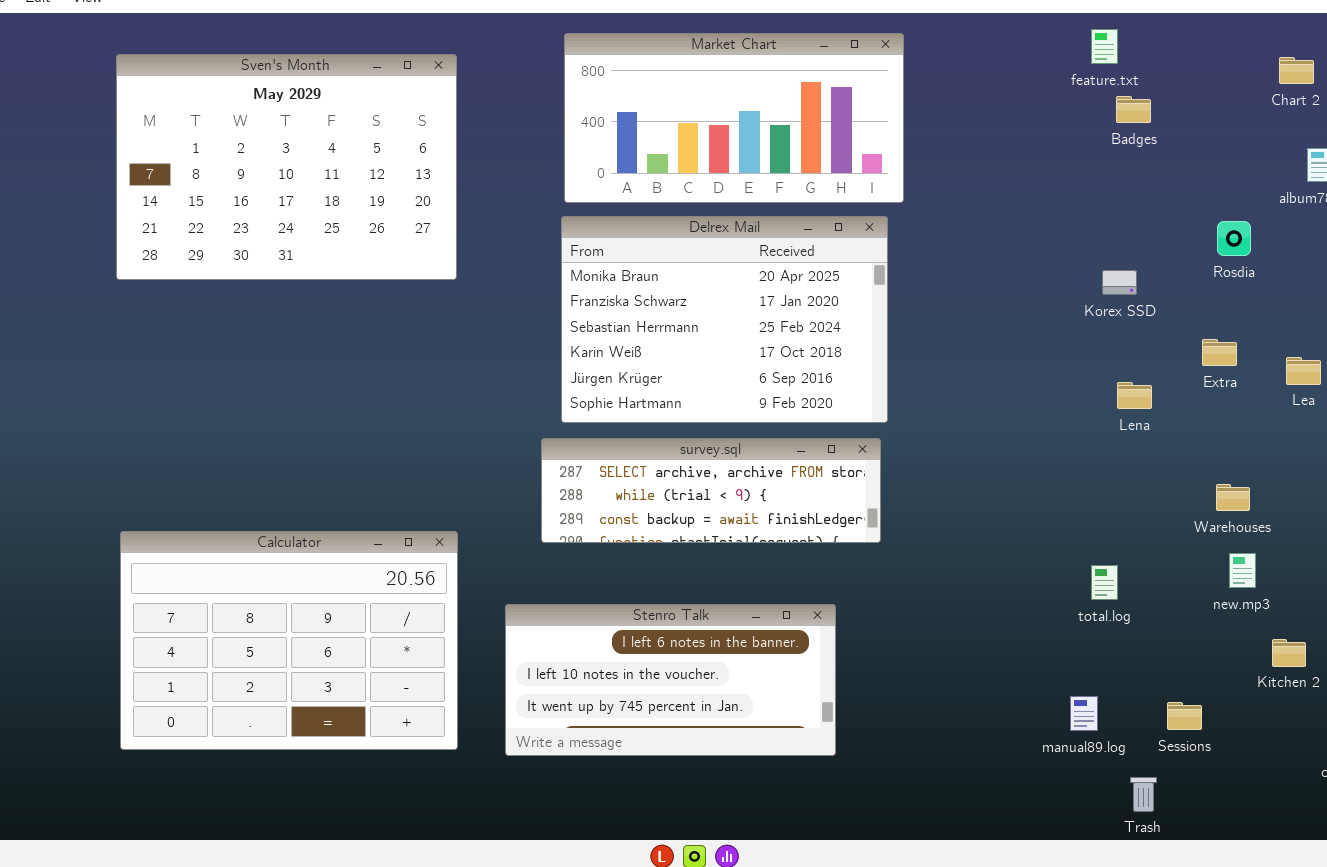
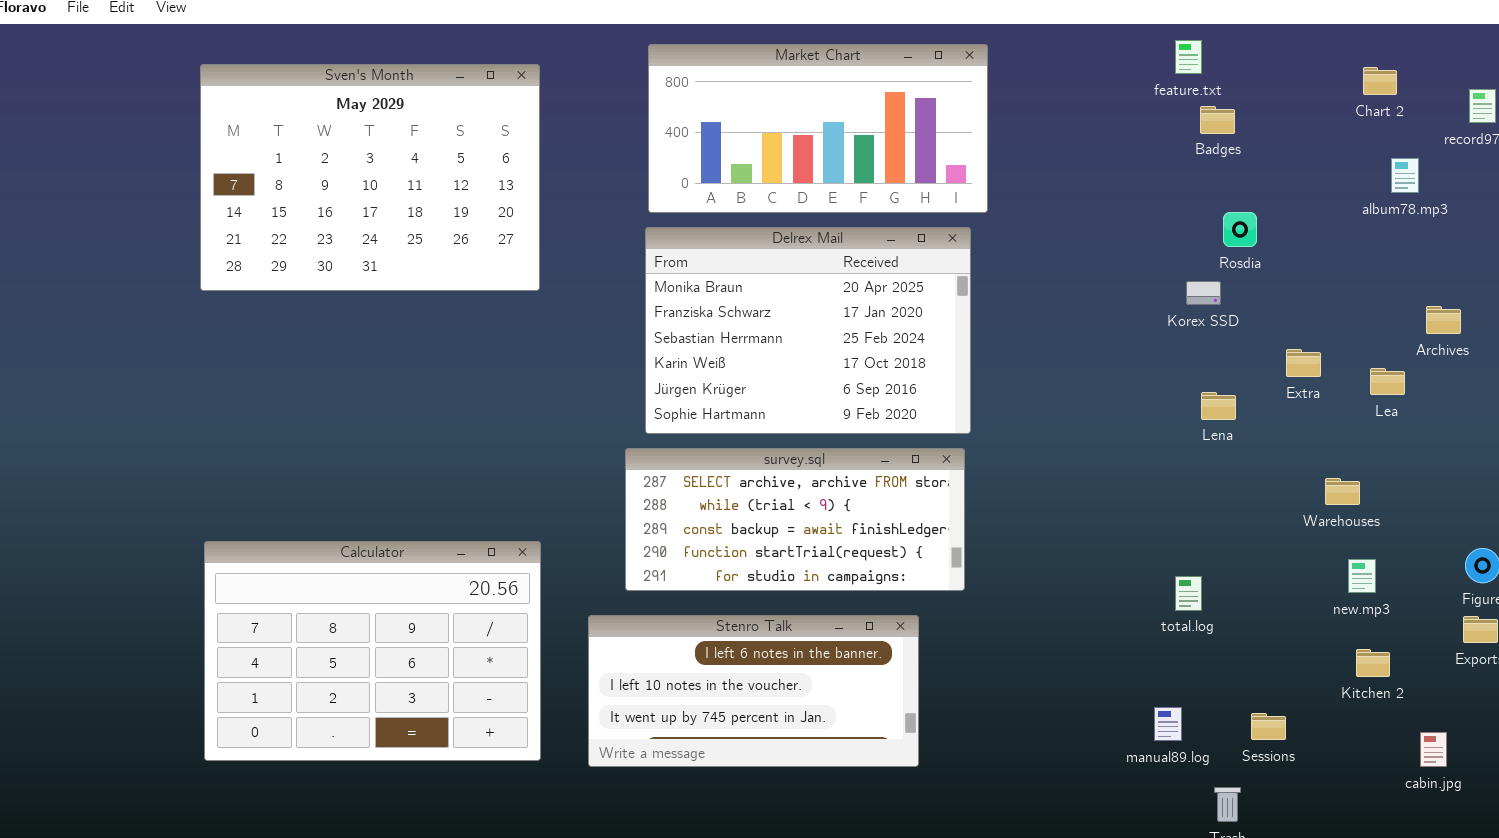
Rosdia: [1217,221,1251,256] -> [1223,212,1257,247], moved
survey.sql: [541,438,881,543] -> [625,448,965,591], resized
Warehouses: [1216,484,1250,511] -> [1325,478,1360,505], moved
new.mp3: [1229,553,1256,588] -> [1348,559,1376,593], moved

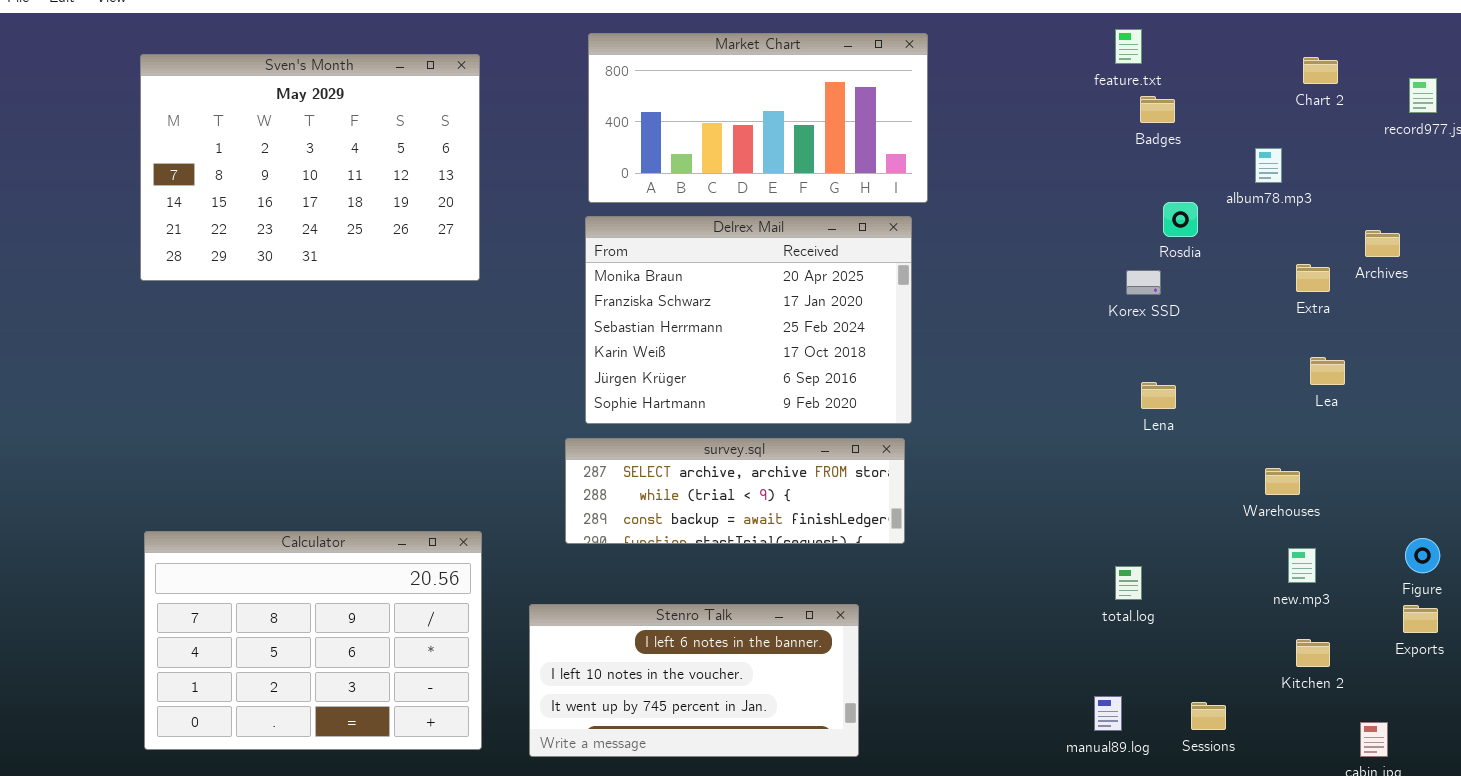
album78.mp3: [1391,158,1419,193] -> [1255,148,1282,183], moved
Archives: [1426,306,1461,334] -> [1365,230,1400,257], moved
Extra: [1286,349,1321,377] -> [1296,264,1330,292], moved
survey.sql: [625,448,965,591] -> [565,438,905,544], resized

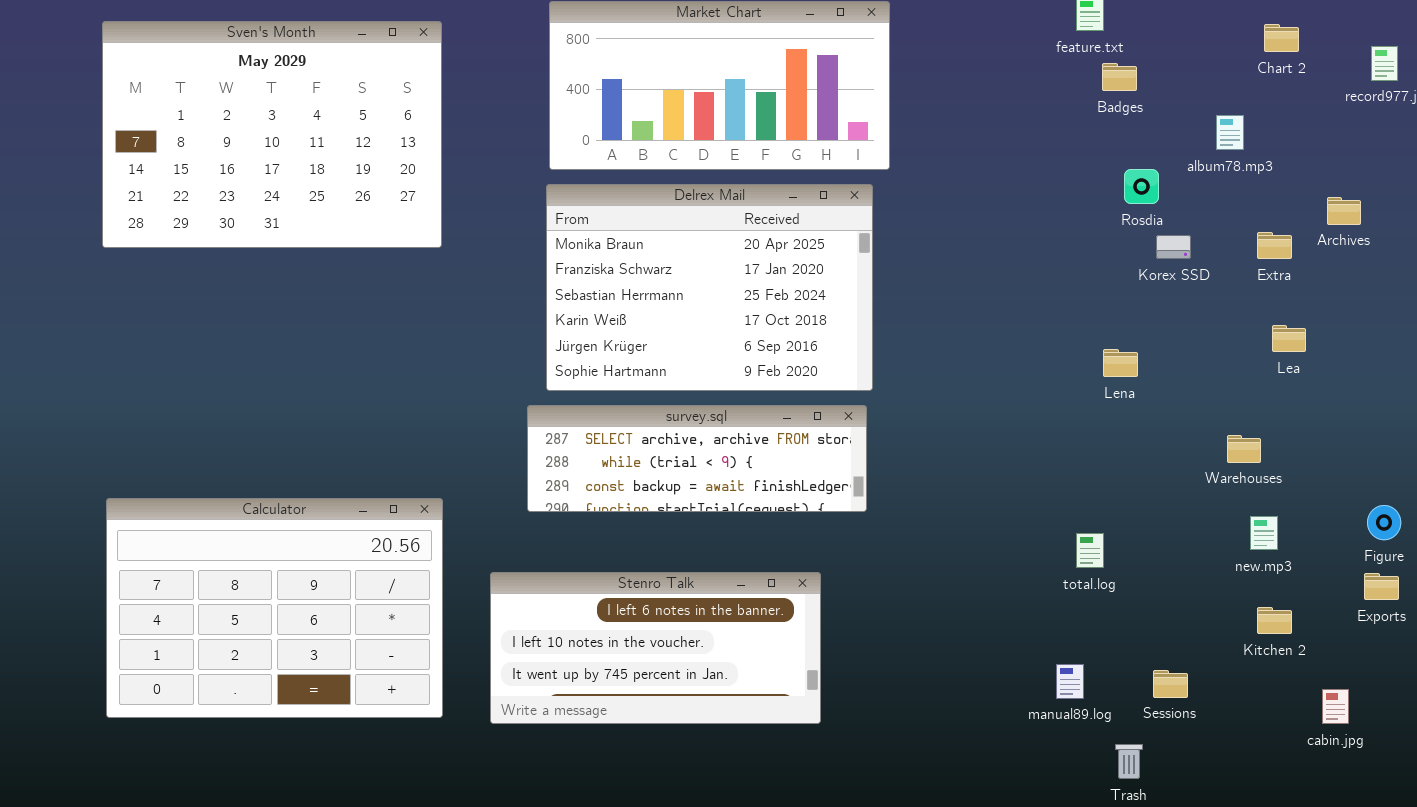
Korex SSD: [1126,270,1161,295] -> [1156,235,1191,259], moved

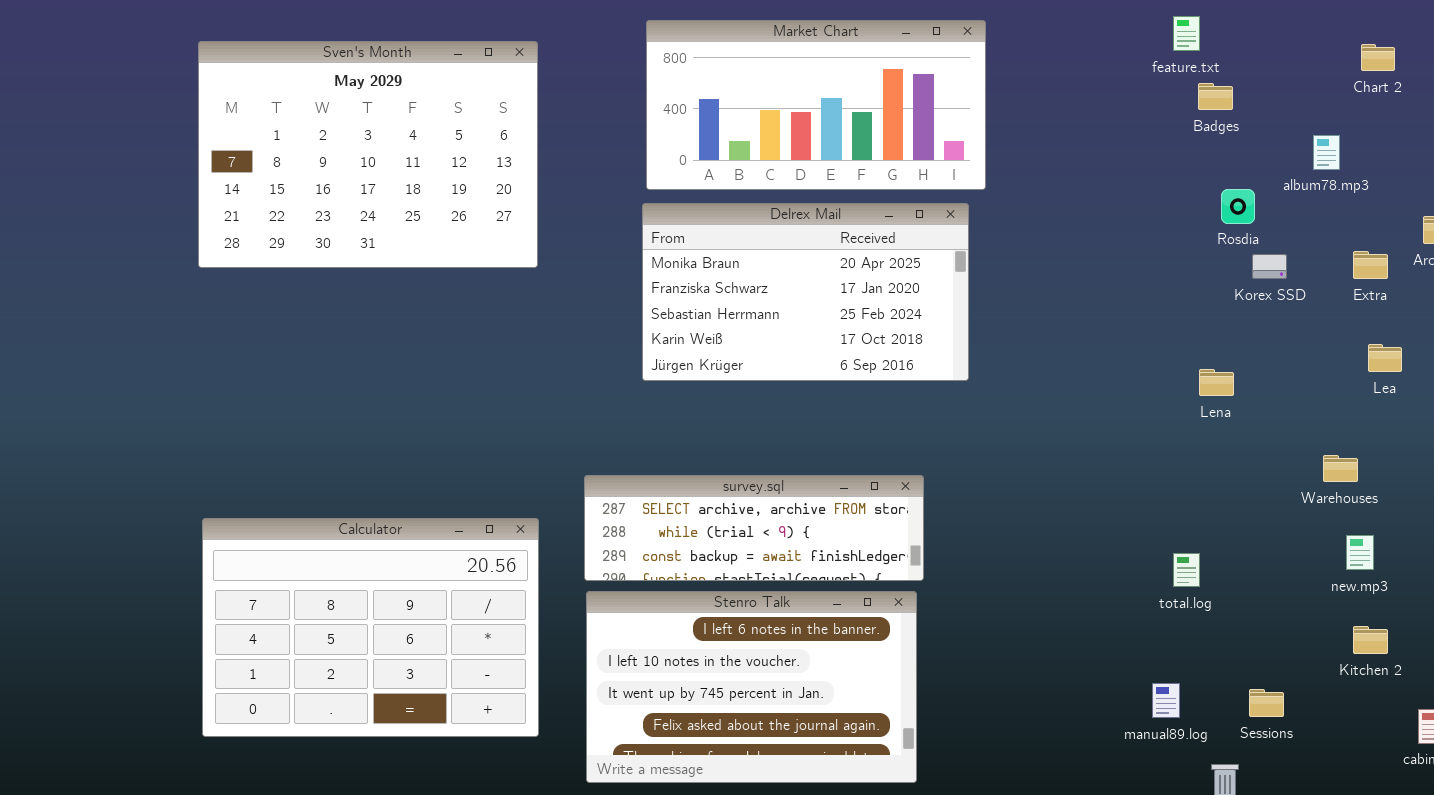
Delrex Mail: [546,184,873,391] -> [642,203,969,381], resized
survey.sql: [527,405,867,512] -> [584,475,924,581], moved
Stenro Talk: [490,572,821,724] -> [586,591,917,783], resized

